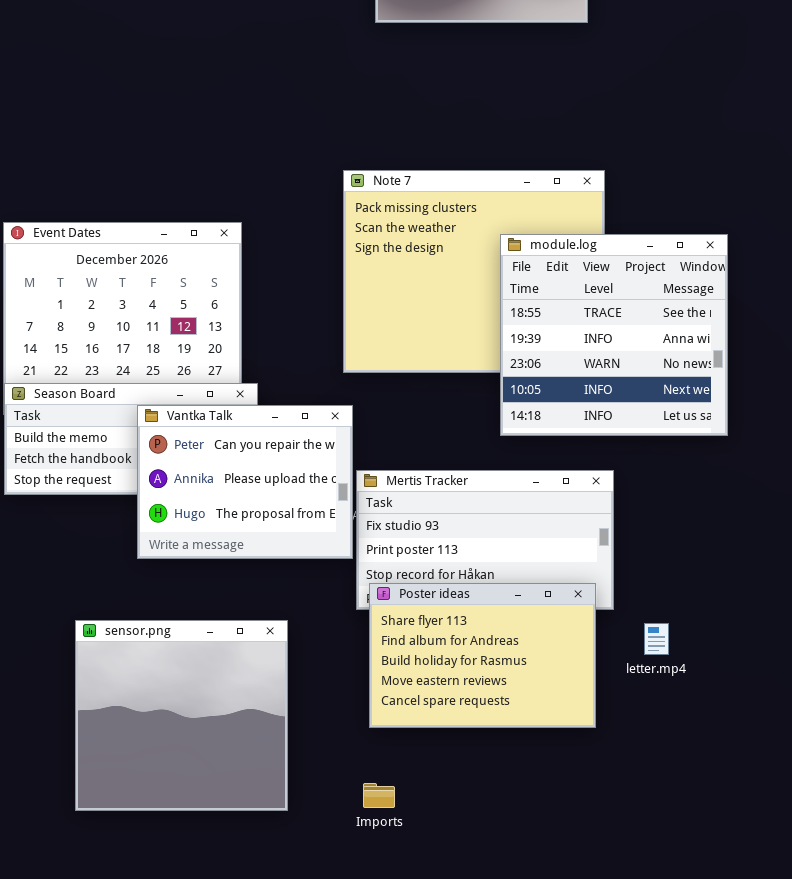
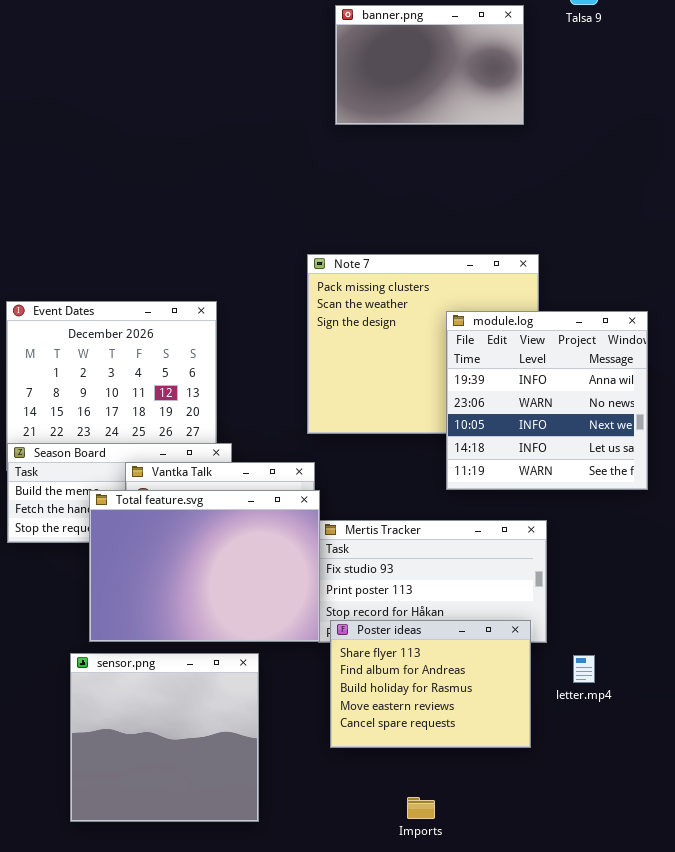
module.log: [500,234,728,436] -> [446,311,648,490], scrolled down 1 row
Total feature.svg: none -> [89,490,320,642], opened
Imports: [363,783,395,808] -> [407,797,435,819], moved

